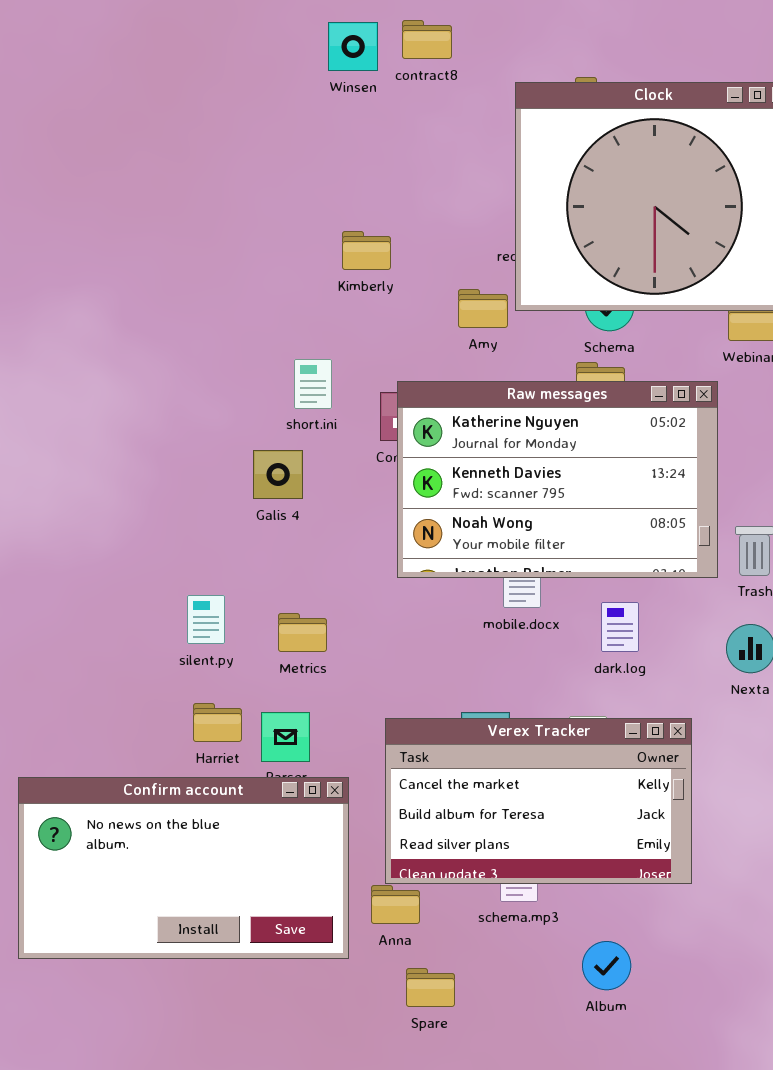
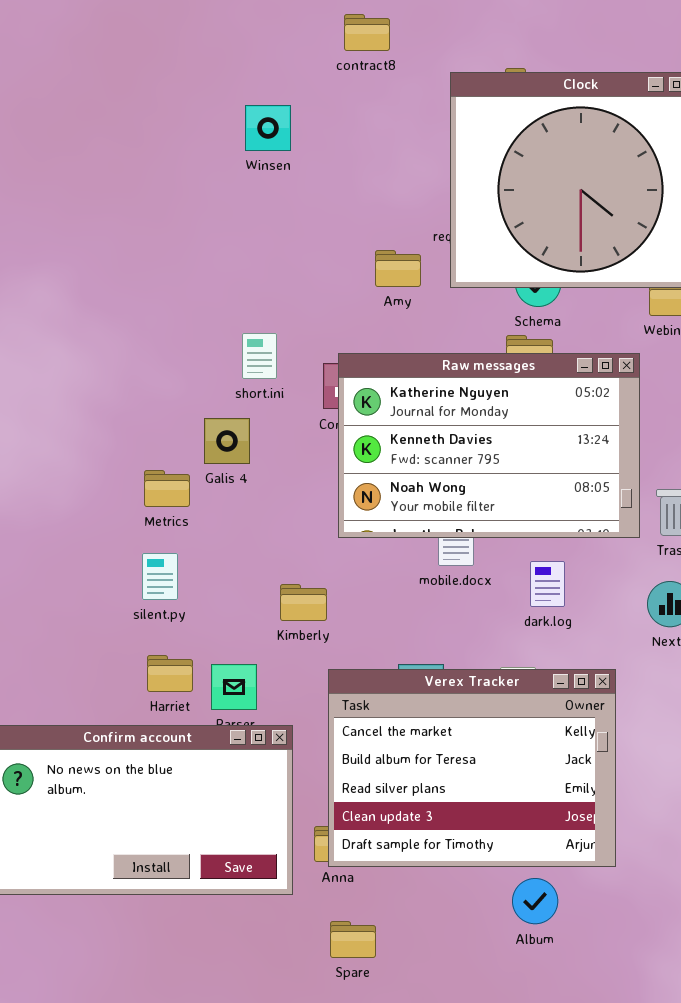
Winsen: [328,22,378,71] -> [245,105,291,151], moved
Kimberly: [342,231,391,270] -> [280,584,327,621], moved
Amy: [458,289,508,328] -> [375,250,421,287], moved
Metrics: [278,613,327,652] -> [144,470,190,507], moved
Verex Tracker: [385,718,692,884] -> [328,669,616,867], resized
Spare: [406,968,455,1007] -> [330,921,376,958], moved

